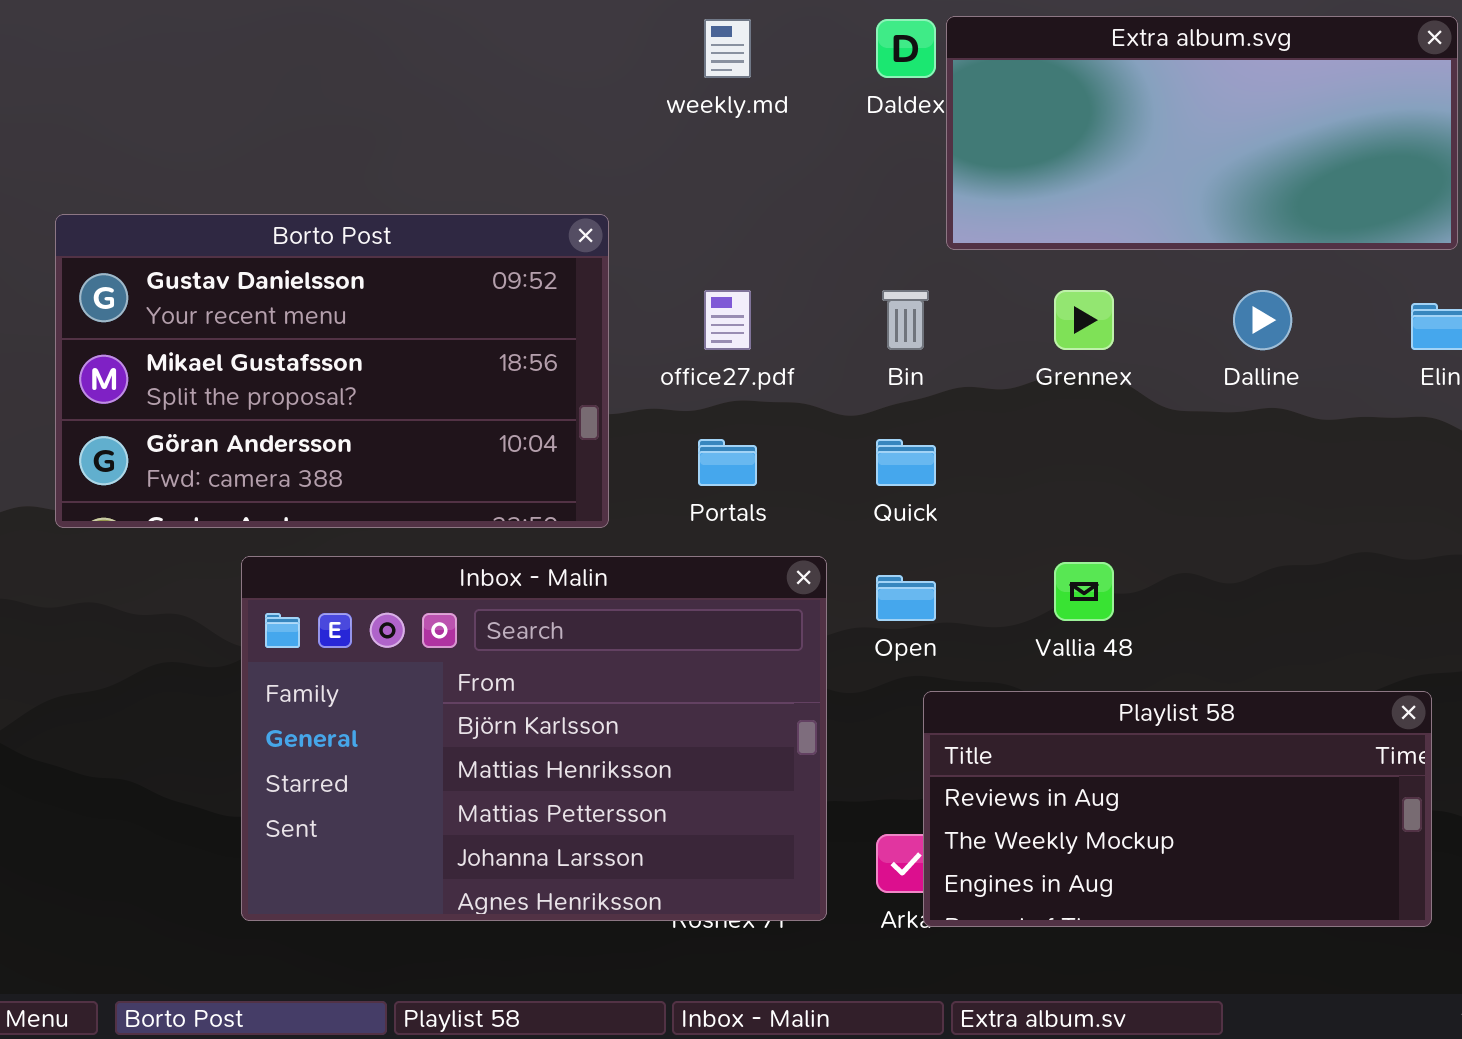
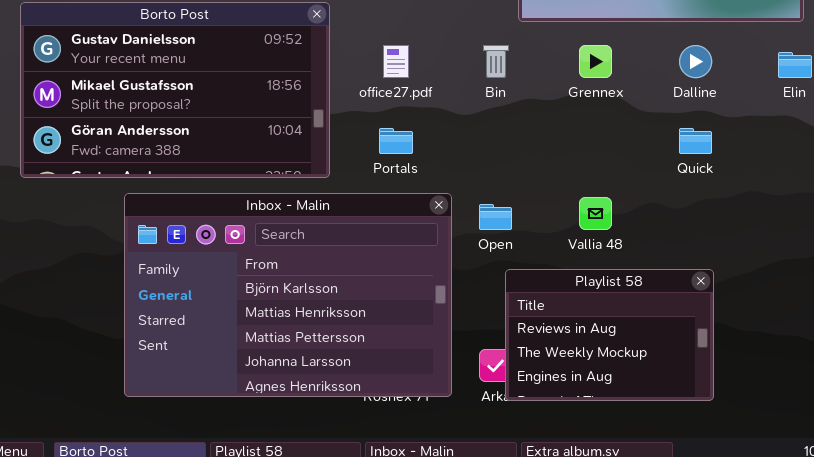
Quick: [876,439,936,486] -> [679,128,712,154], moved
Playlist 58: [923,691,1432,927] -> [505,269,714,401], resized

